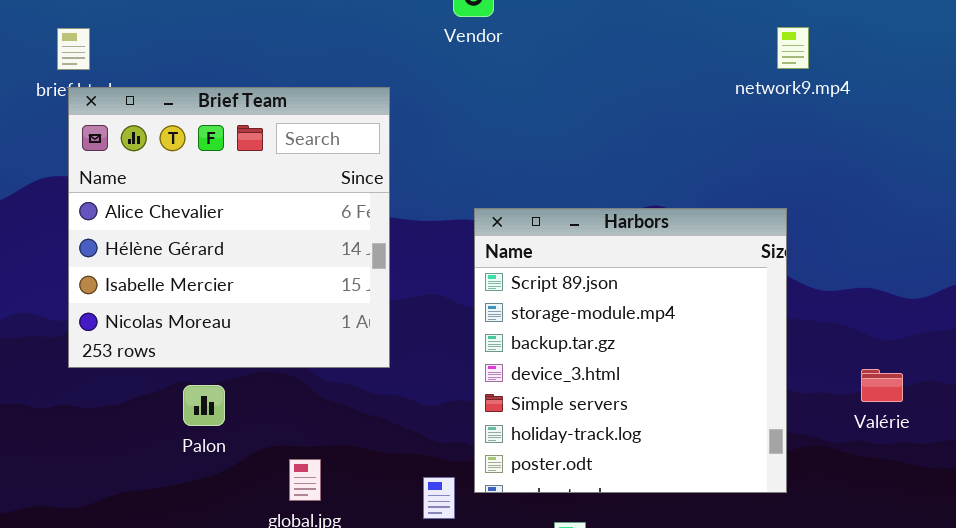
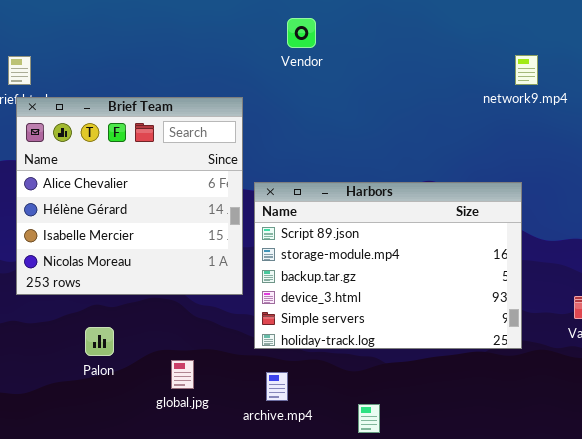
Harbors: [474,208,787,493] -> [254,182,522,349], resized
Palon: [183,385,225,426] -> [85,327,114,356], moved

